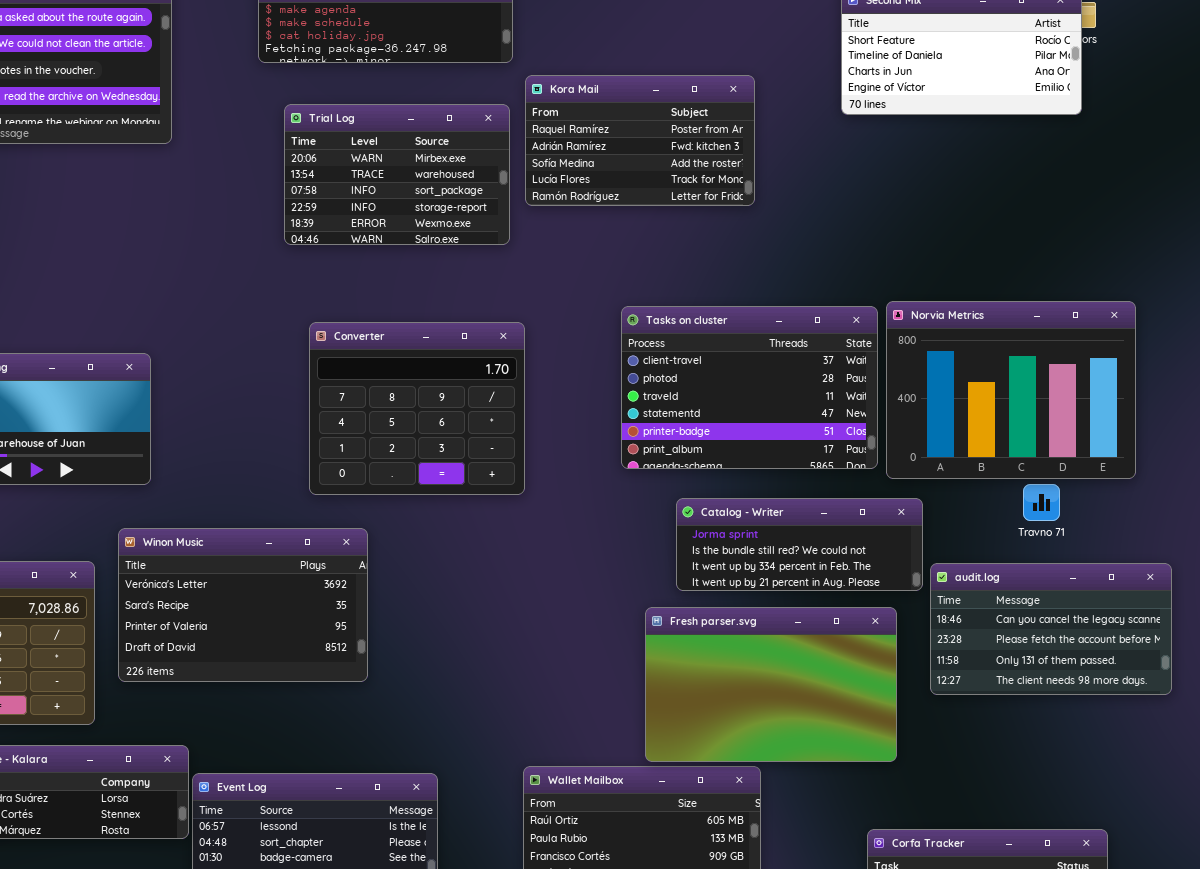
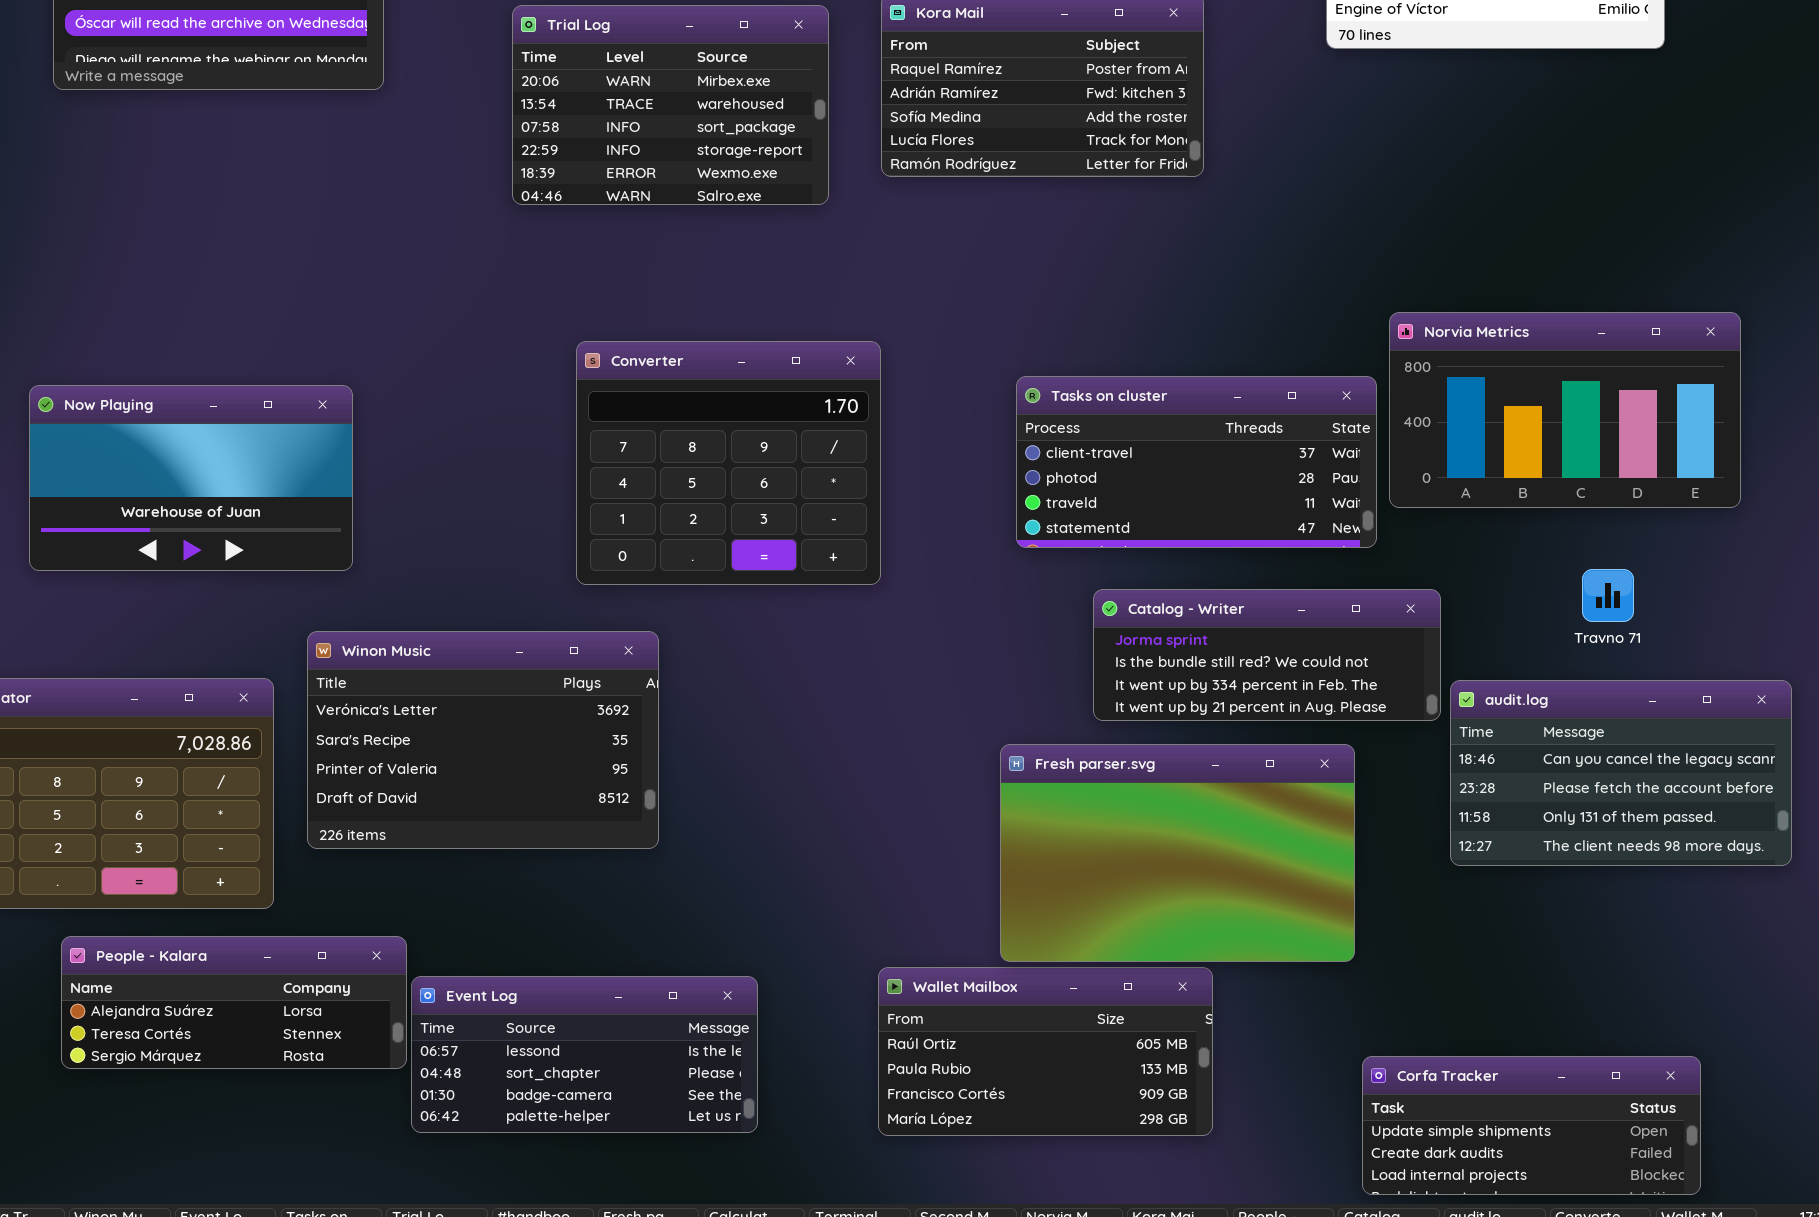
Trial Log: [284,104,510,245] -> [512,5,829,205], moved
Norvia Metrics: [886,301,1136,479] -> [1389,312,1741,508], resized
Tasks on cluster: [621,306,878,469] -> [1016,376,1377,548], resized
Fresh parser.svg: [645,607,897,762] -> [1000,744,1355,962], moved

